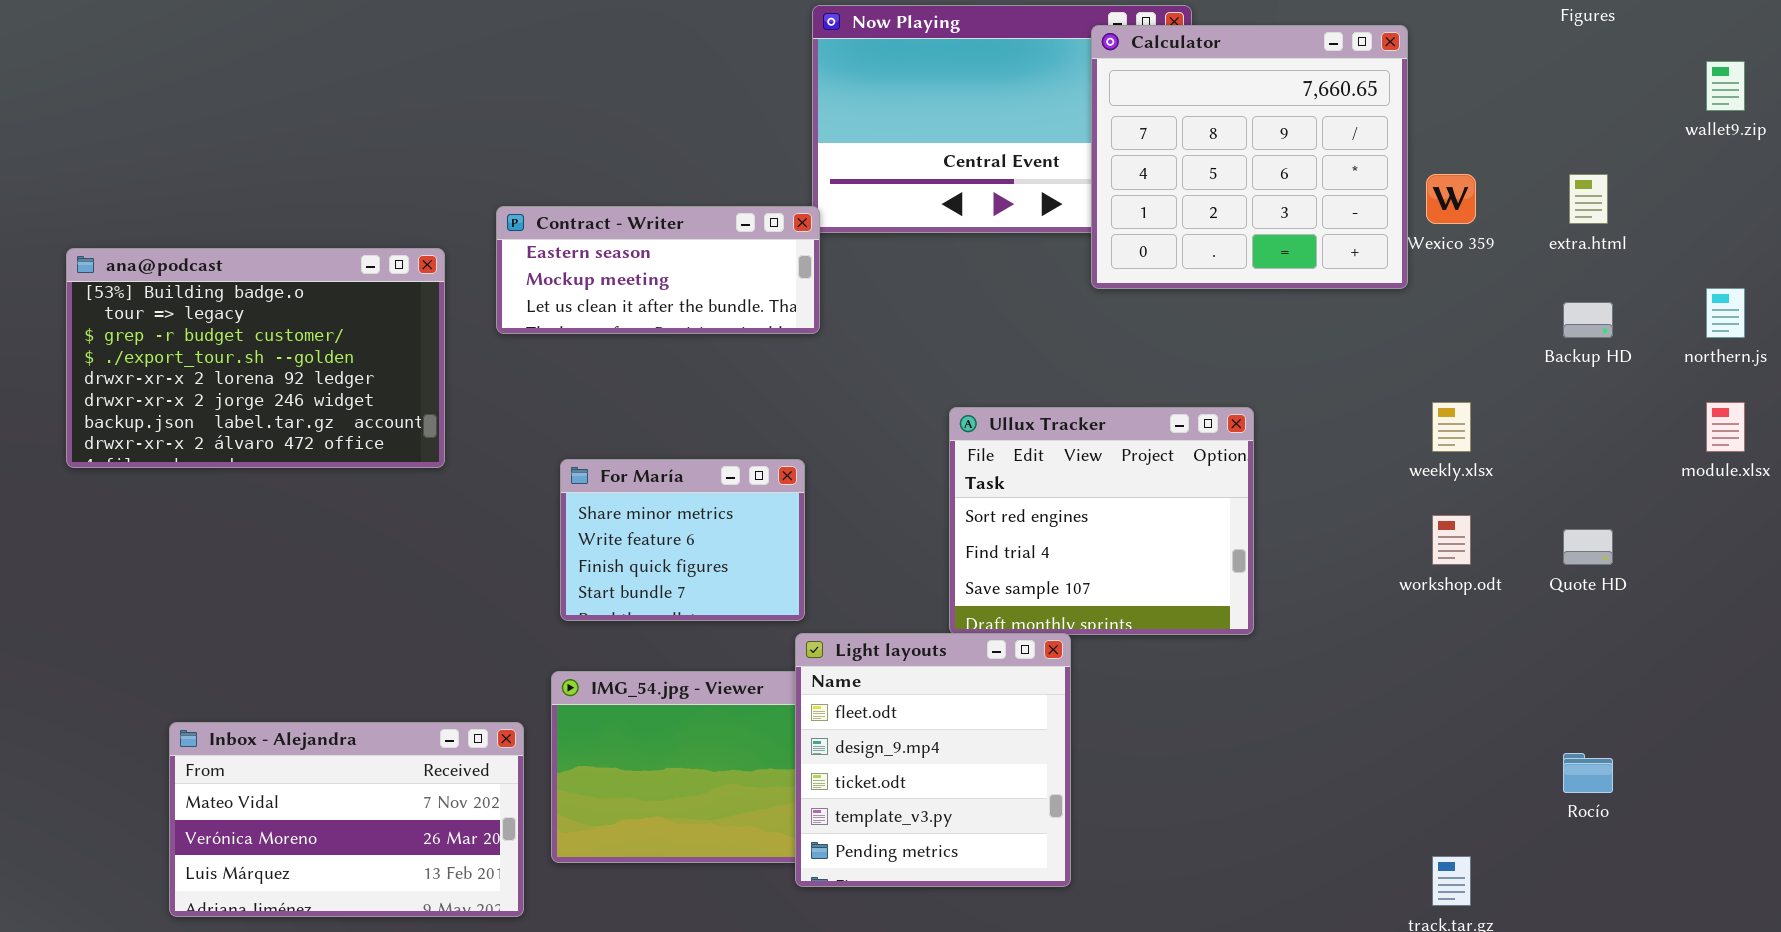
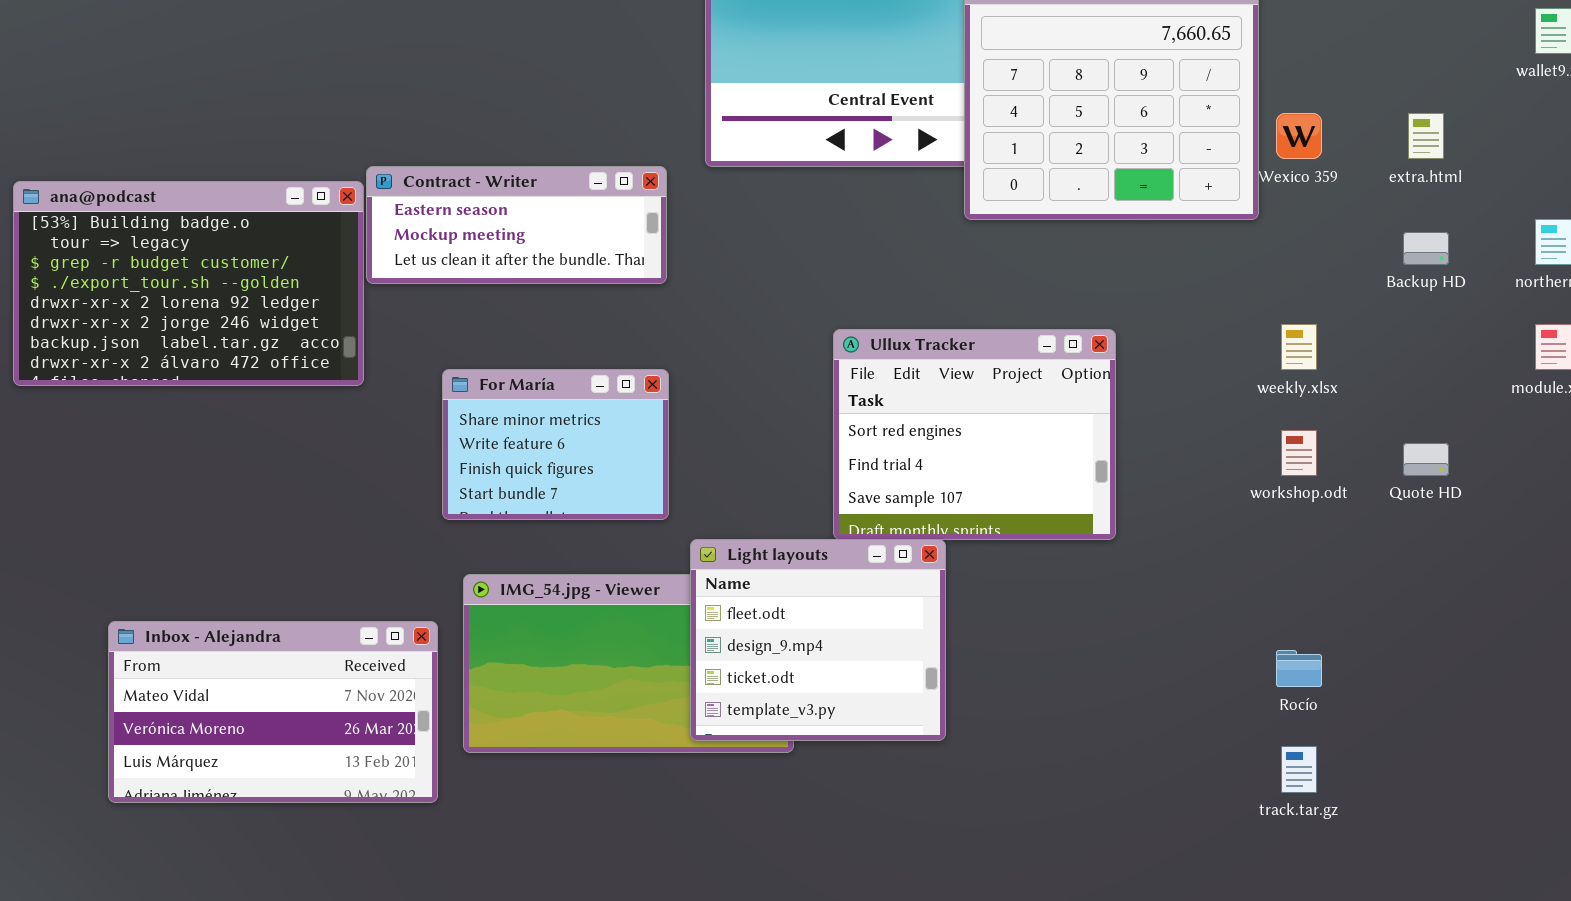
Contract - Writer: [496,206,820,334] -> [366,166,667,284], moved
For María: [560,459,805,621] -> [442,369,669,520], moved
Light layouts: [795,633,1071,887] -> [690,539,946,741], resized
Rocío: [1563,753,1613,793] -> [1276,650,1322,687], moved

